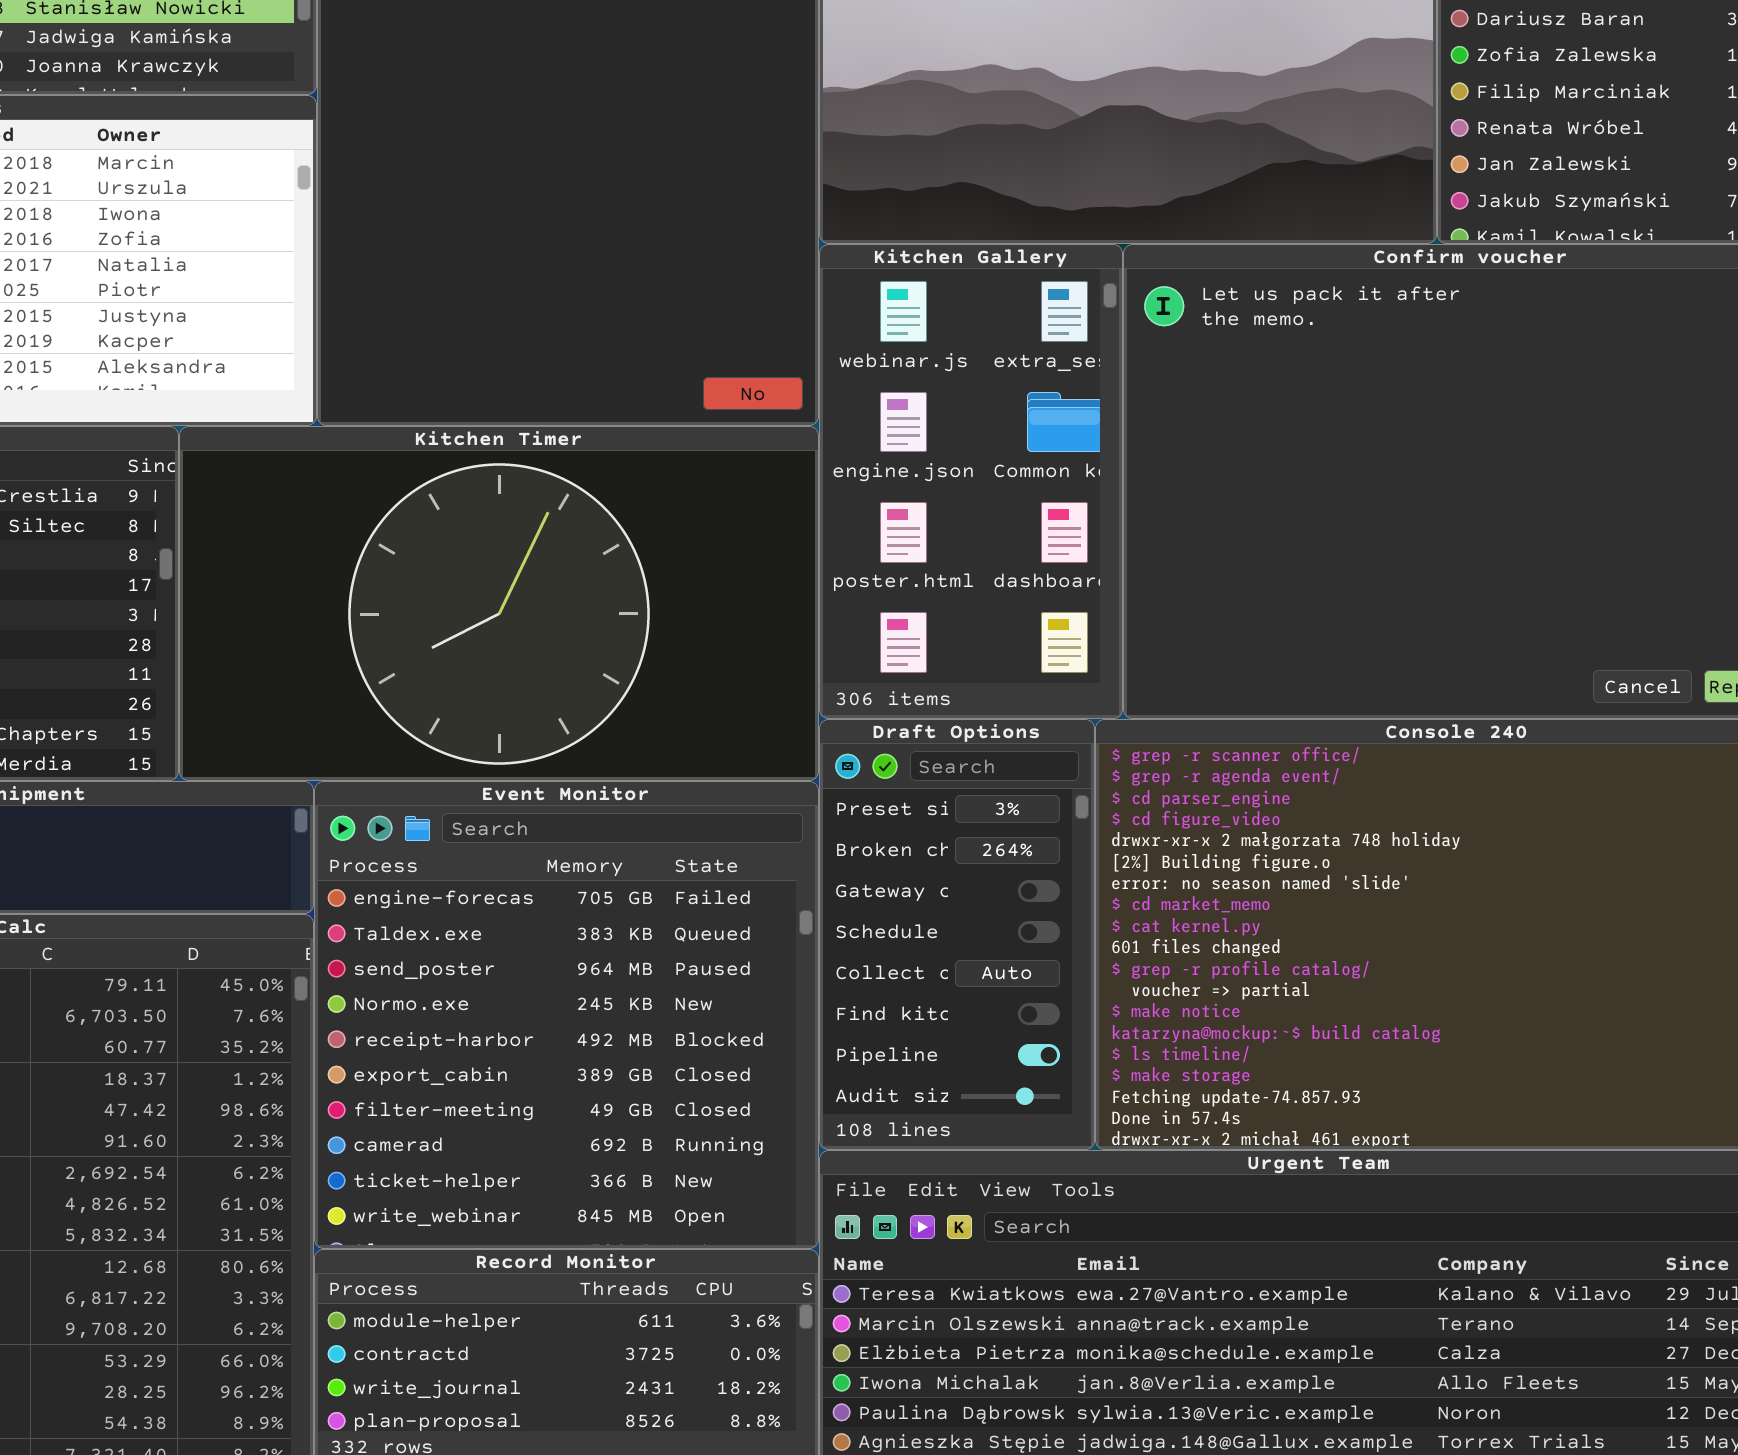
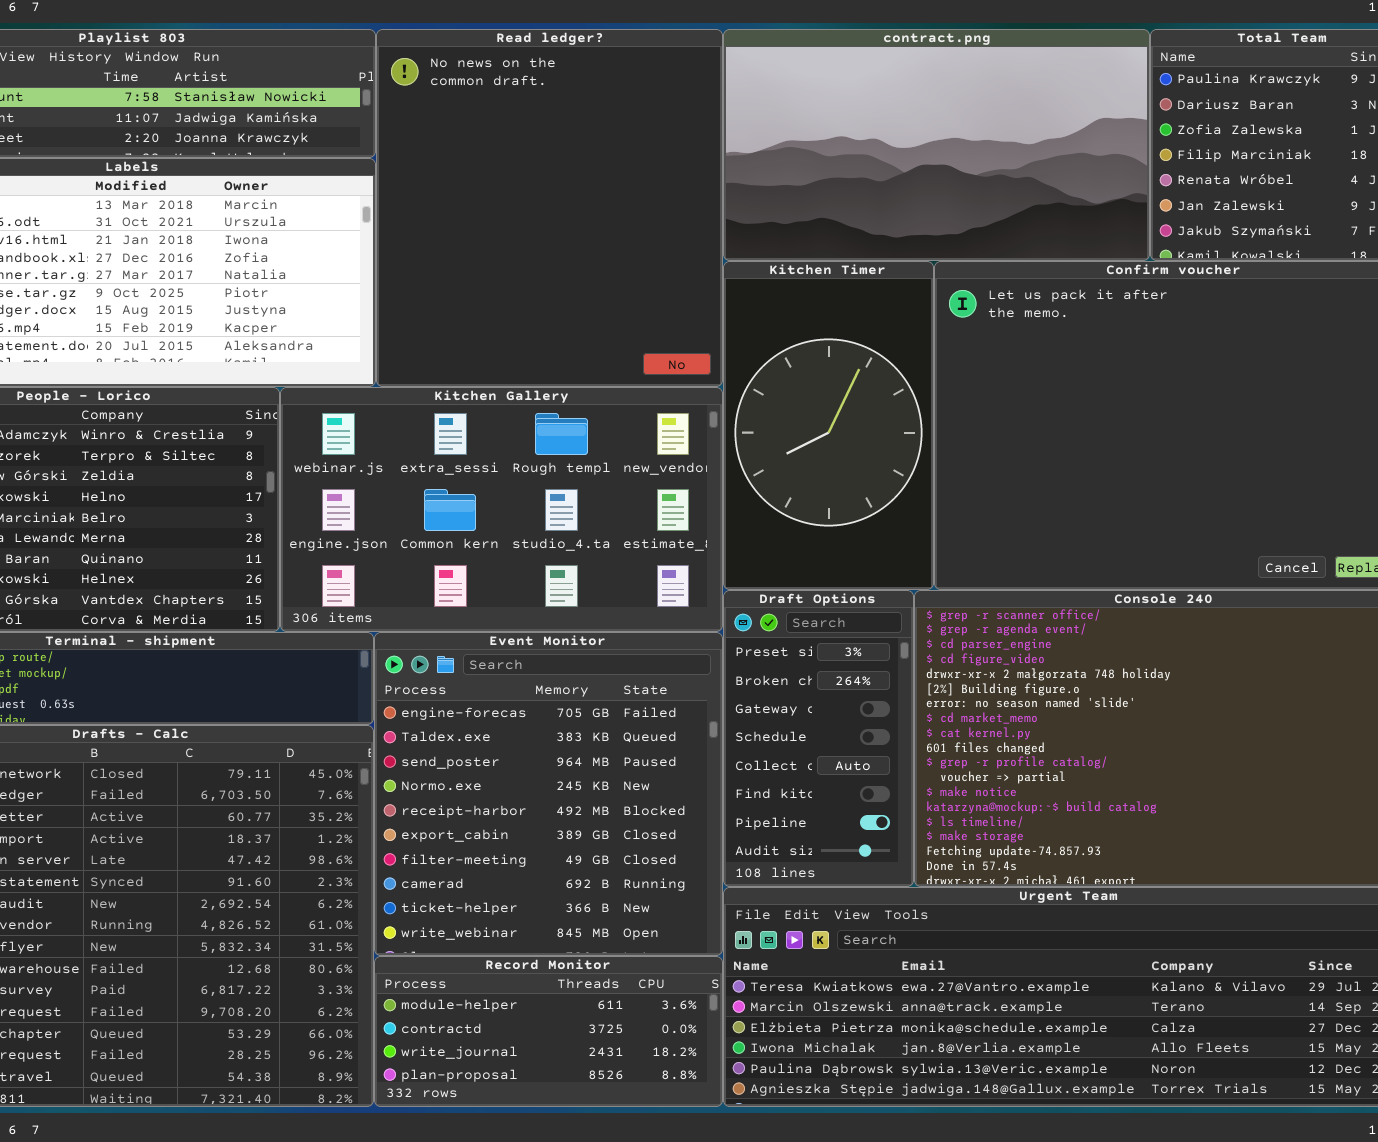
Kitchen Gallery: [819,244,1123,719] -> [280,387,723,632], moved, resized
Kitchen Timer: [179,426,819,781] -> [723,261,934,590], moved, resized

